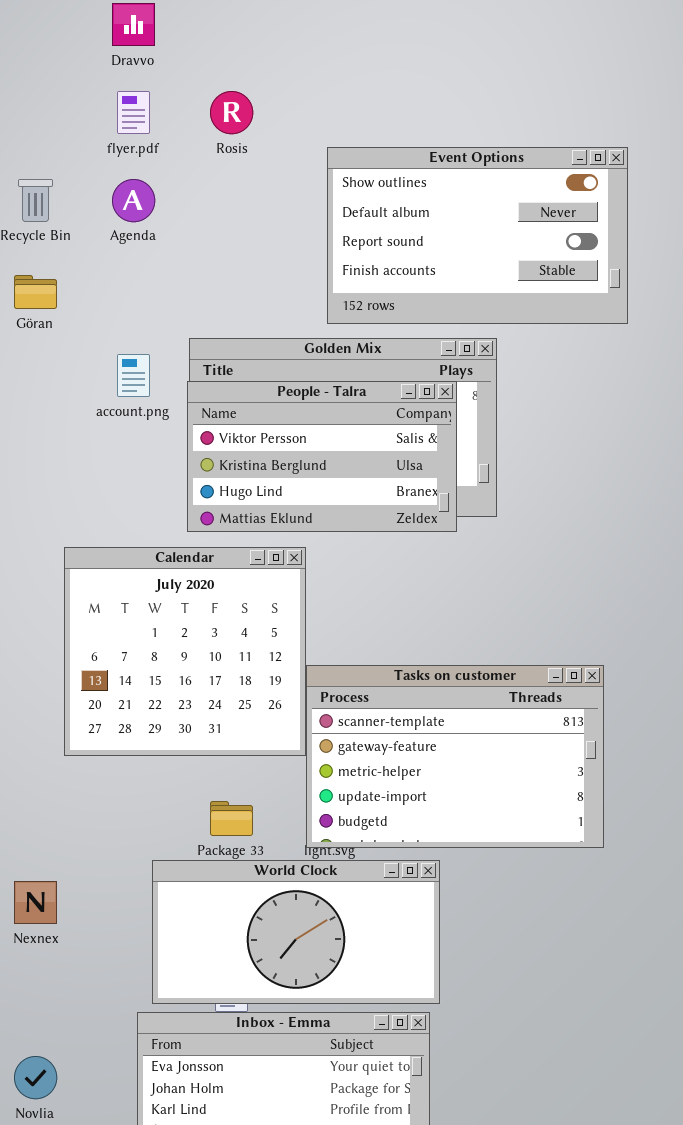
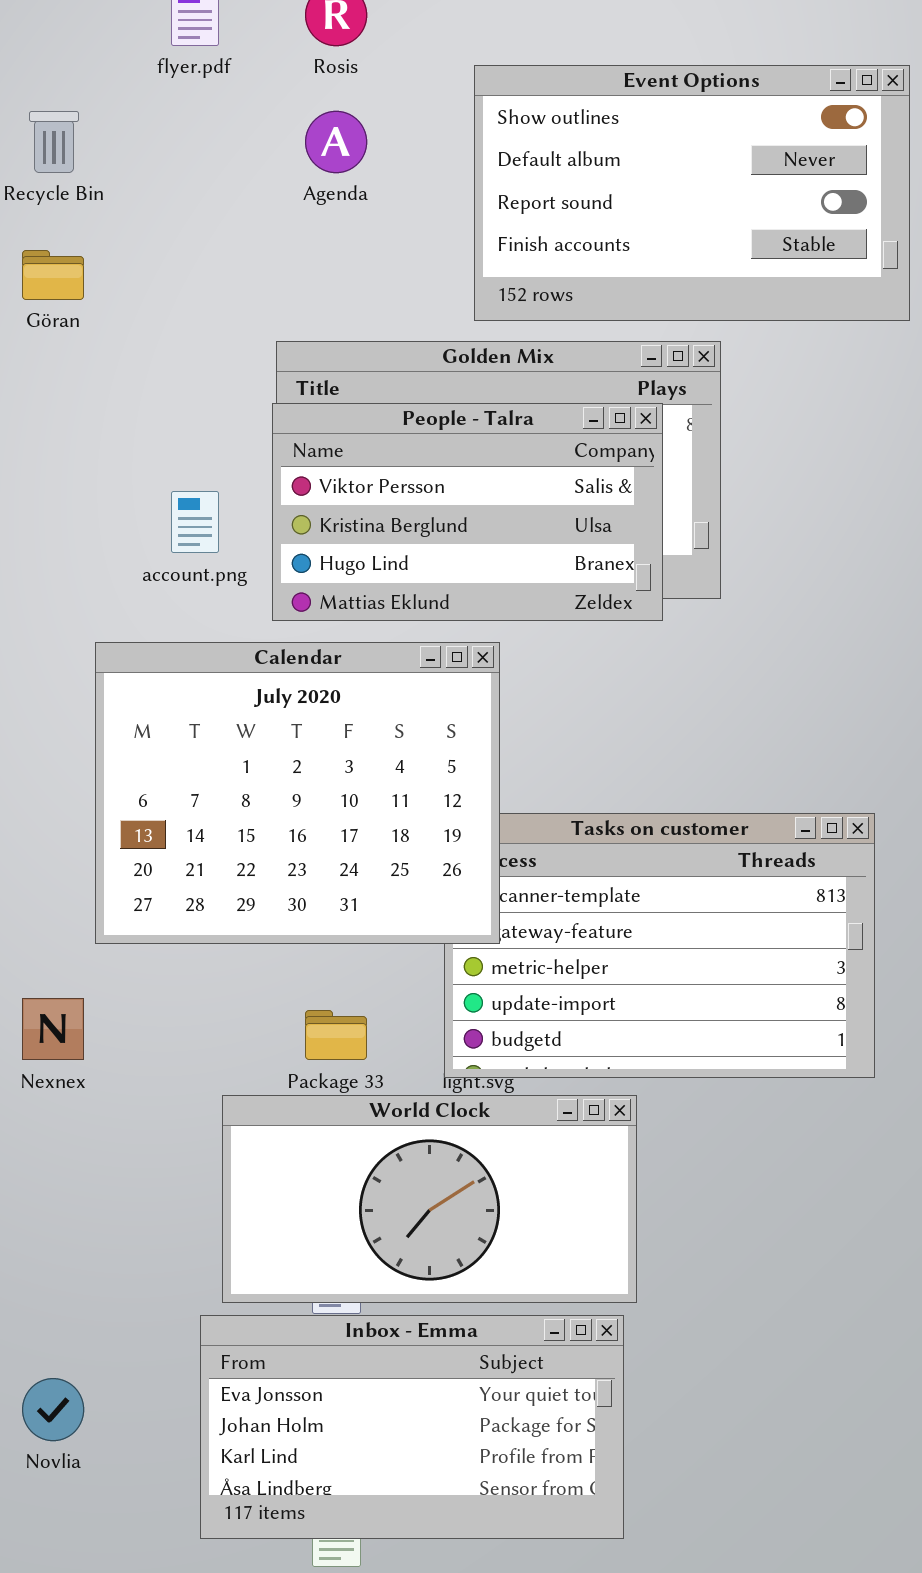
Agenda: [112,179,155,222] -> [305,111,367,173], moved
account.png: [117,354,150,397] -> [171,491,219,553], moved
Calendar: [64,547,306,756] -> [95,642,500,944], resized
Nexnex: [14,881,57,924] -> [22,998,84,1060], moved

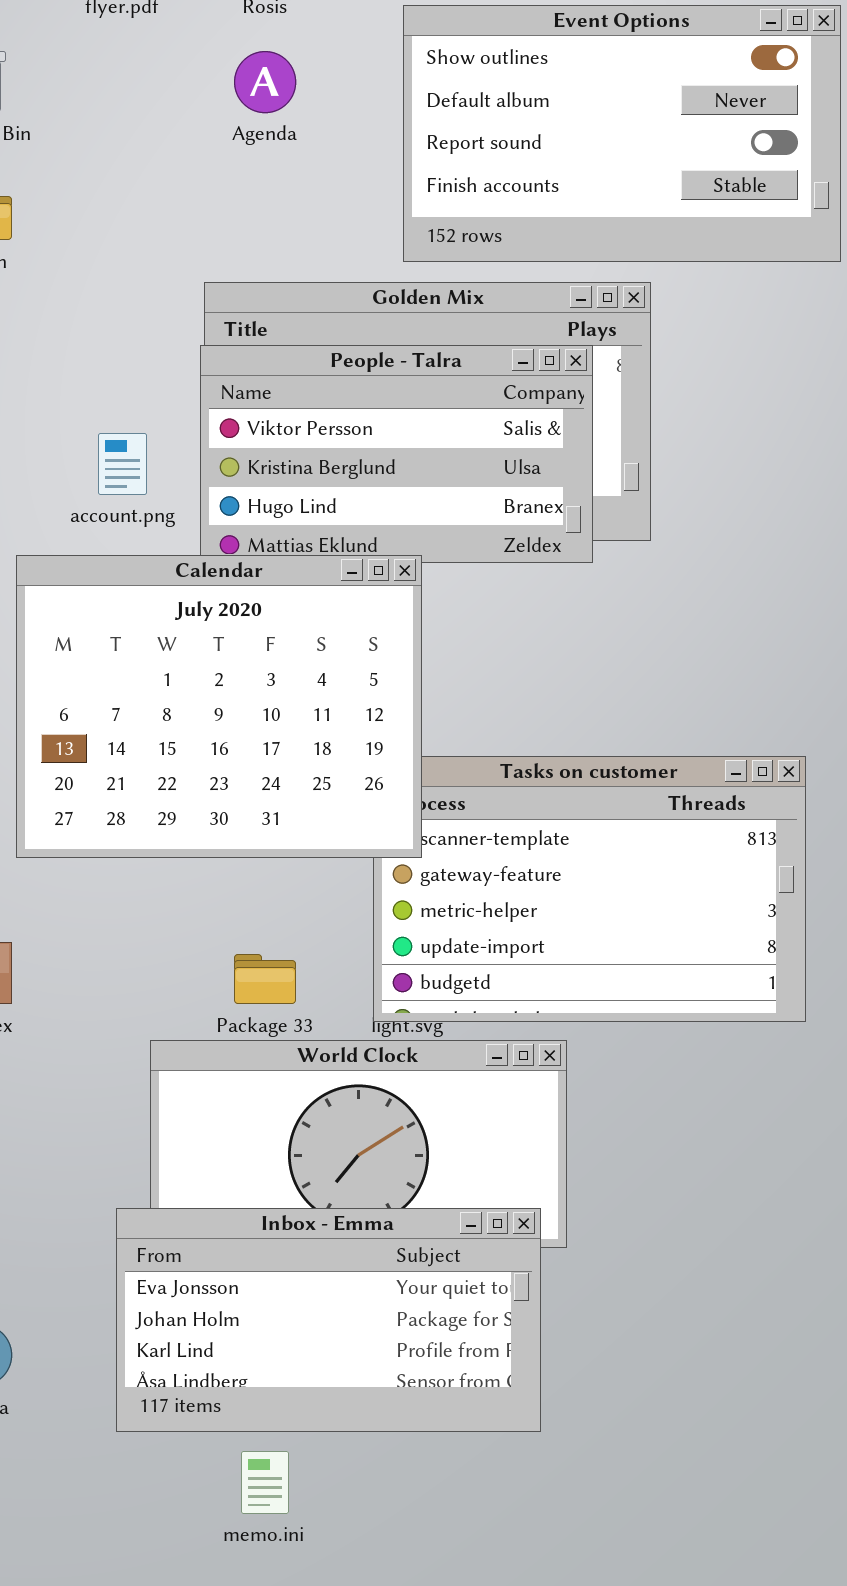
Calendar: [95,642,500,944] -> [16,555,422,858], moved
Inbox - Emma: [200,1315,624,1539] -> [116,1208,541,1432], moved

